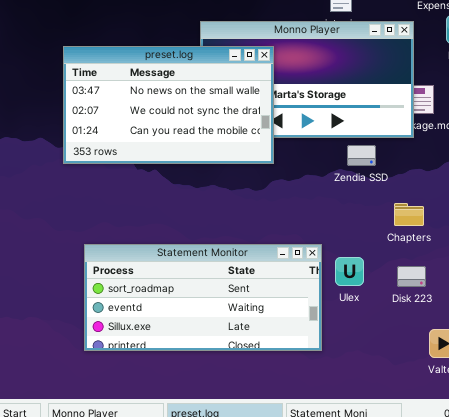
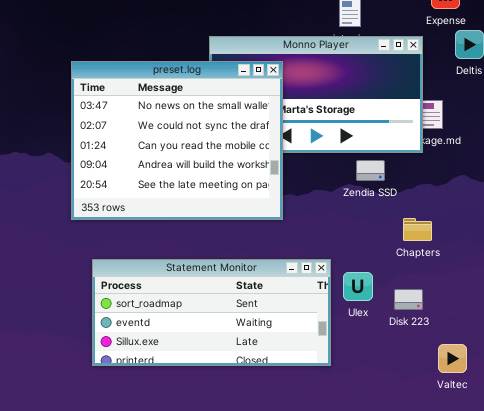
preset.log: [63,46,274,164] -> [71,61,283,220], resized
Disk 223: [397,266,426,287] -> [394,289,423,310], moved

